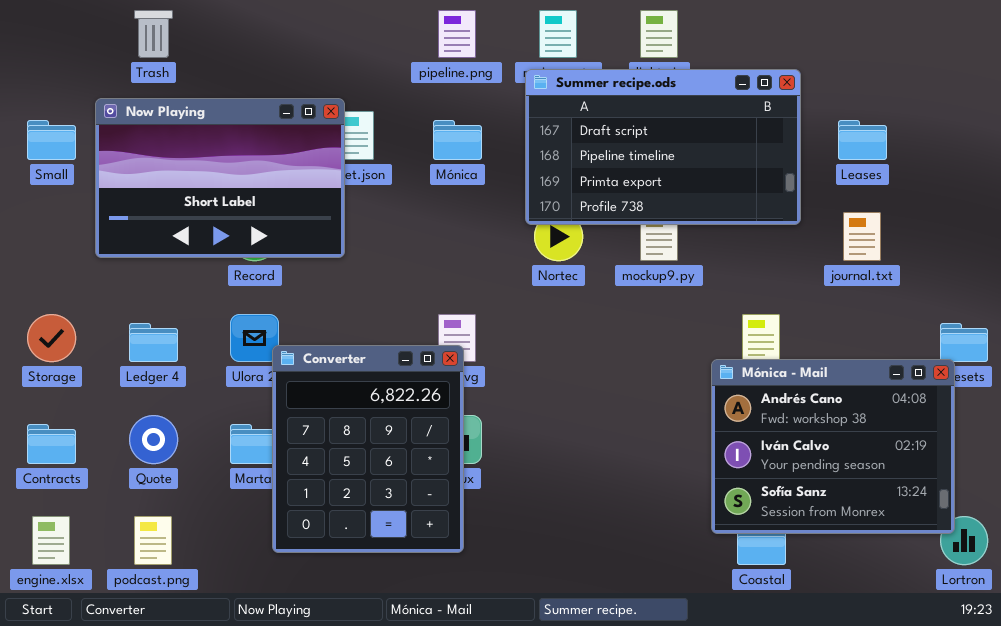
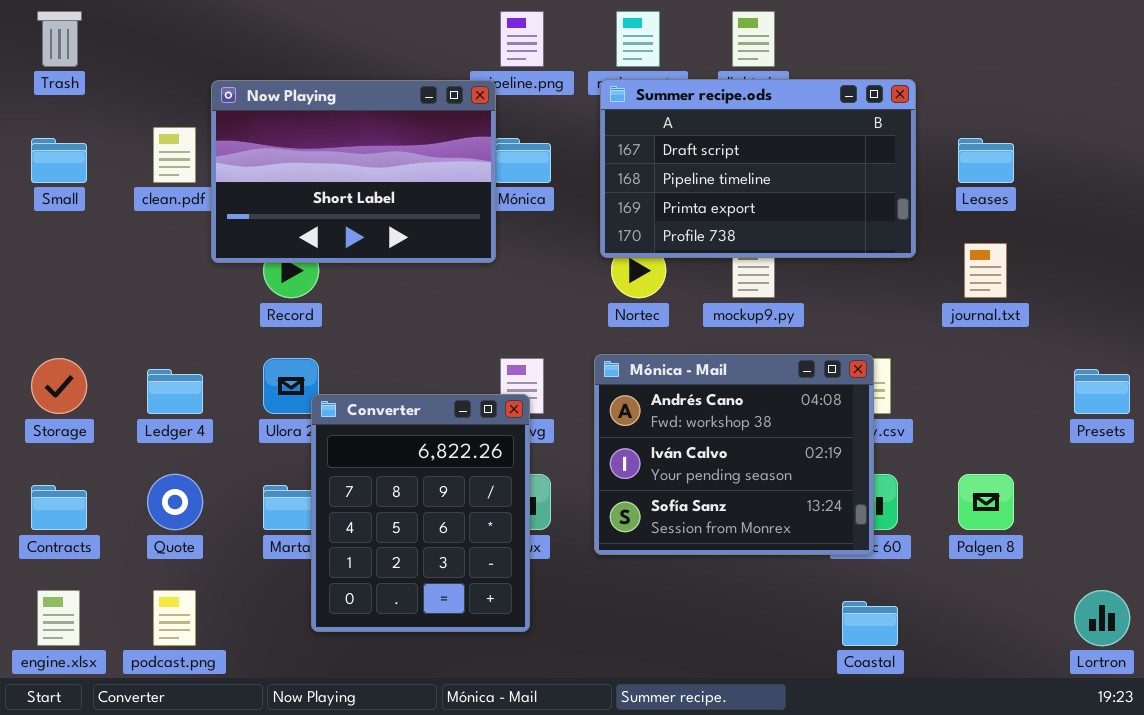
Trash: [134,10,173,58] -> [37,11,82,67], moved
Now Playing: [95,98,345,258] -> [211,80,496,263], moved
Mónica - Mail: [711,359,955,534] -> [594,354,874,555], moved

